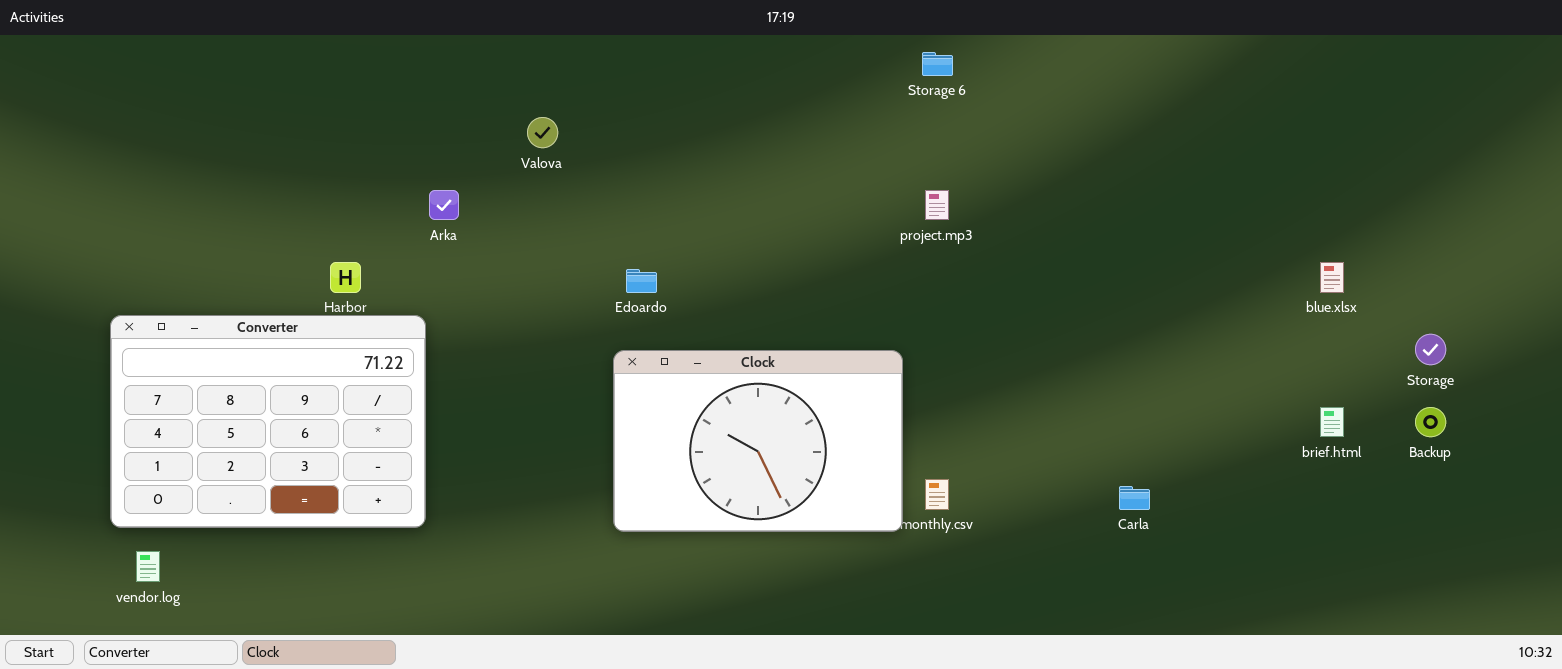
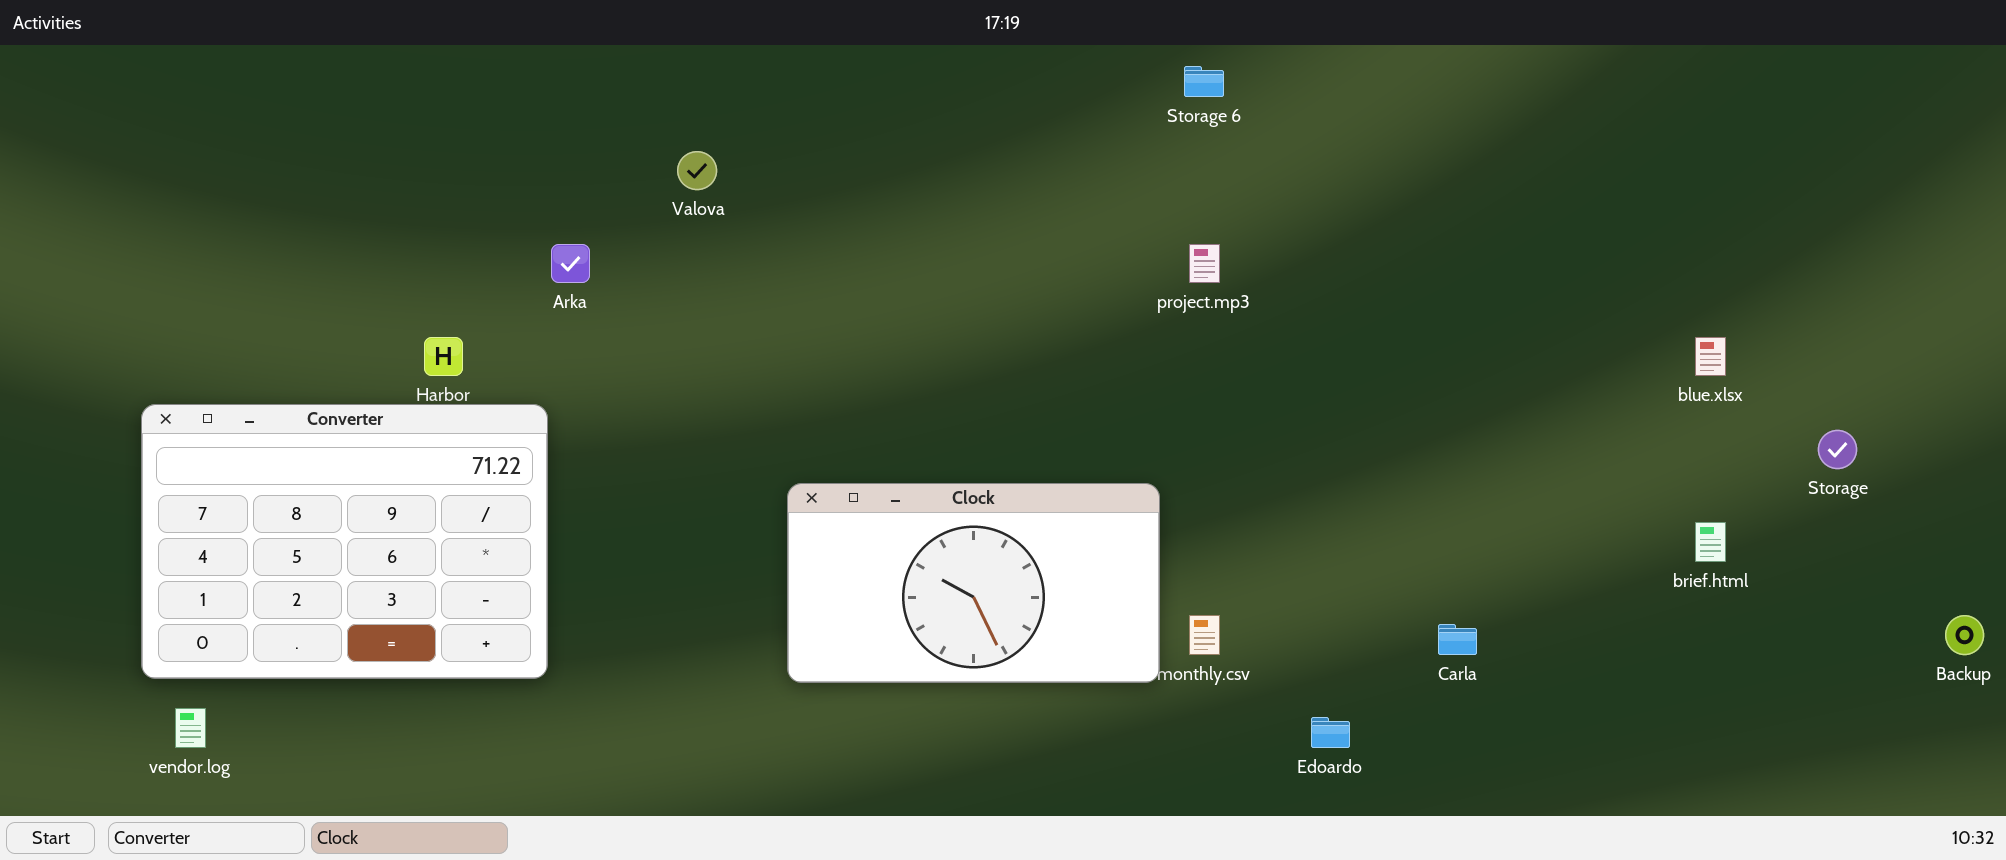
Edoardo: [626,269,657,293] -> [1311,717,1350,748], moved
Clock: [613,350,903,532] -> [787,483,1160,683], resized
Backup: [1415,407,1446,437] -> [1945,615,1984,655], moved

